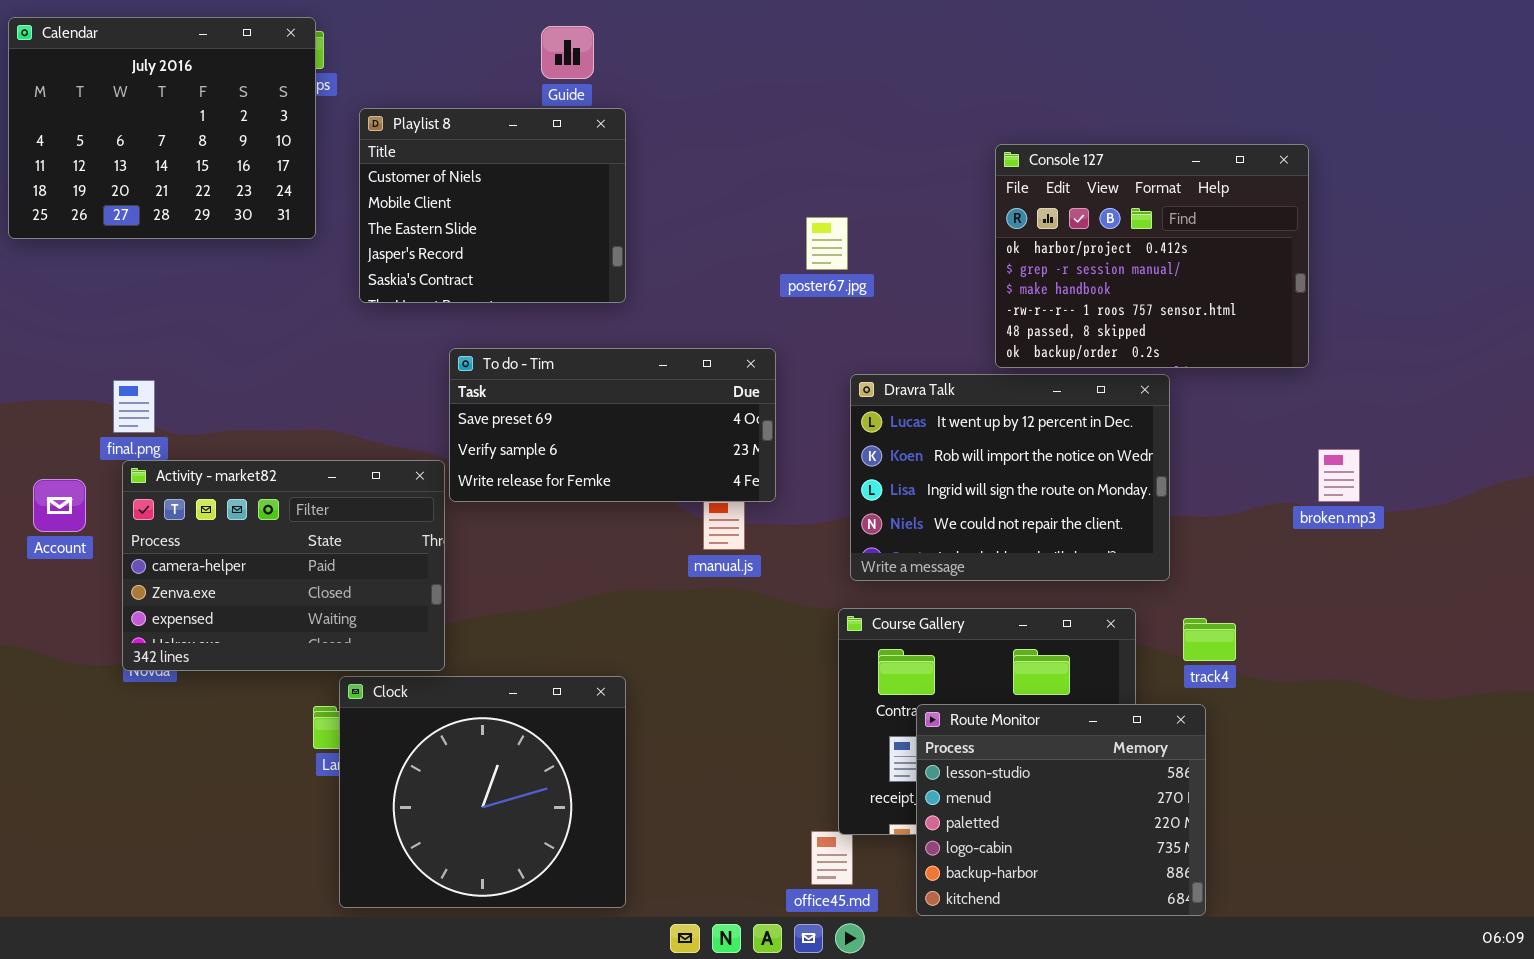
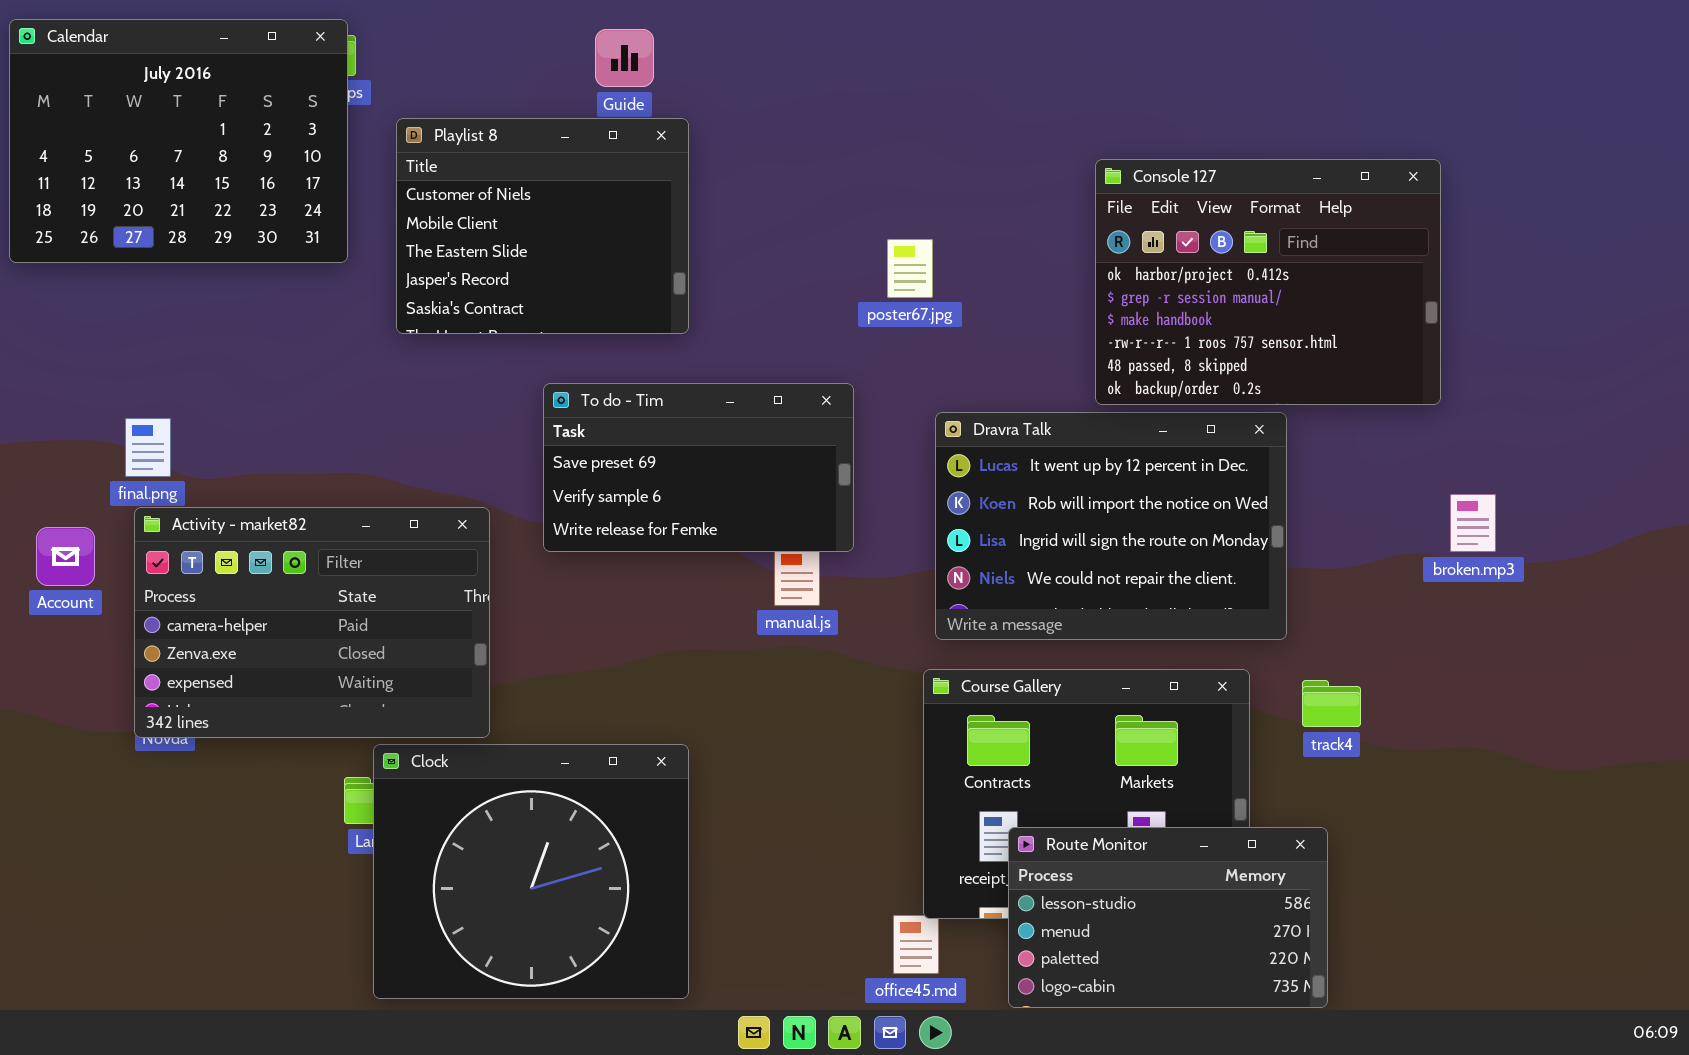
To do - Tim: [449,348,776,502] -> [543,383,854,552], resized
Route Monitor: [916,704,1206,916] -> [1008,827,1328,1008], resized

